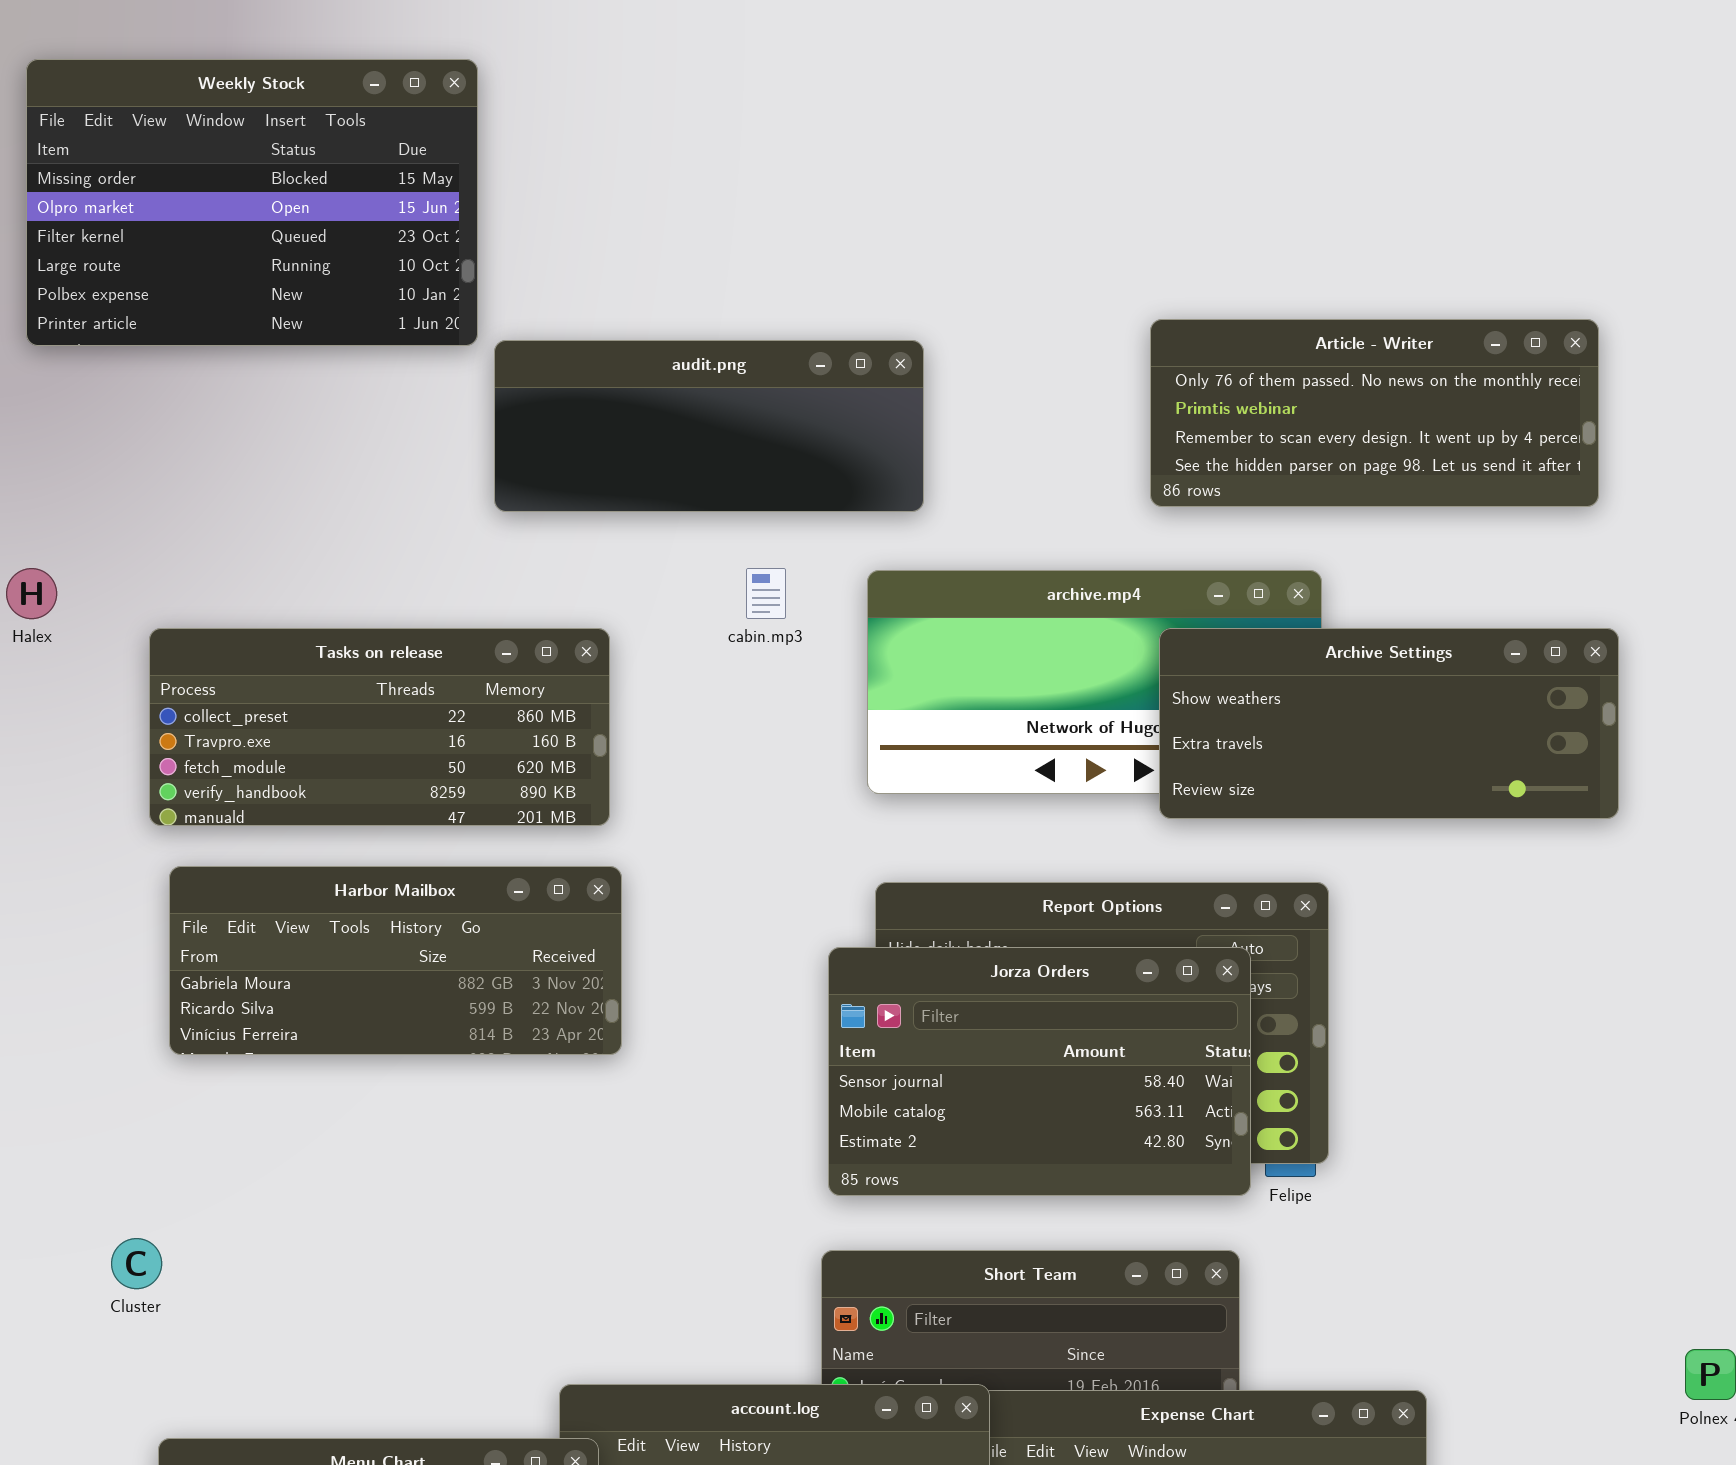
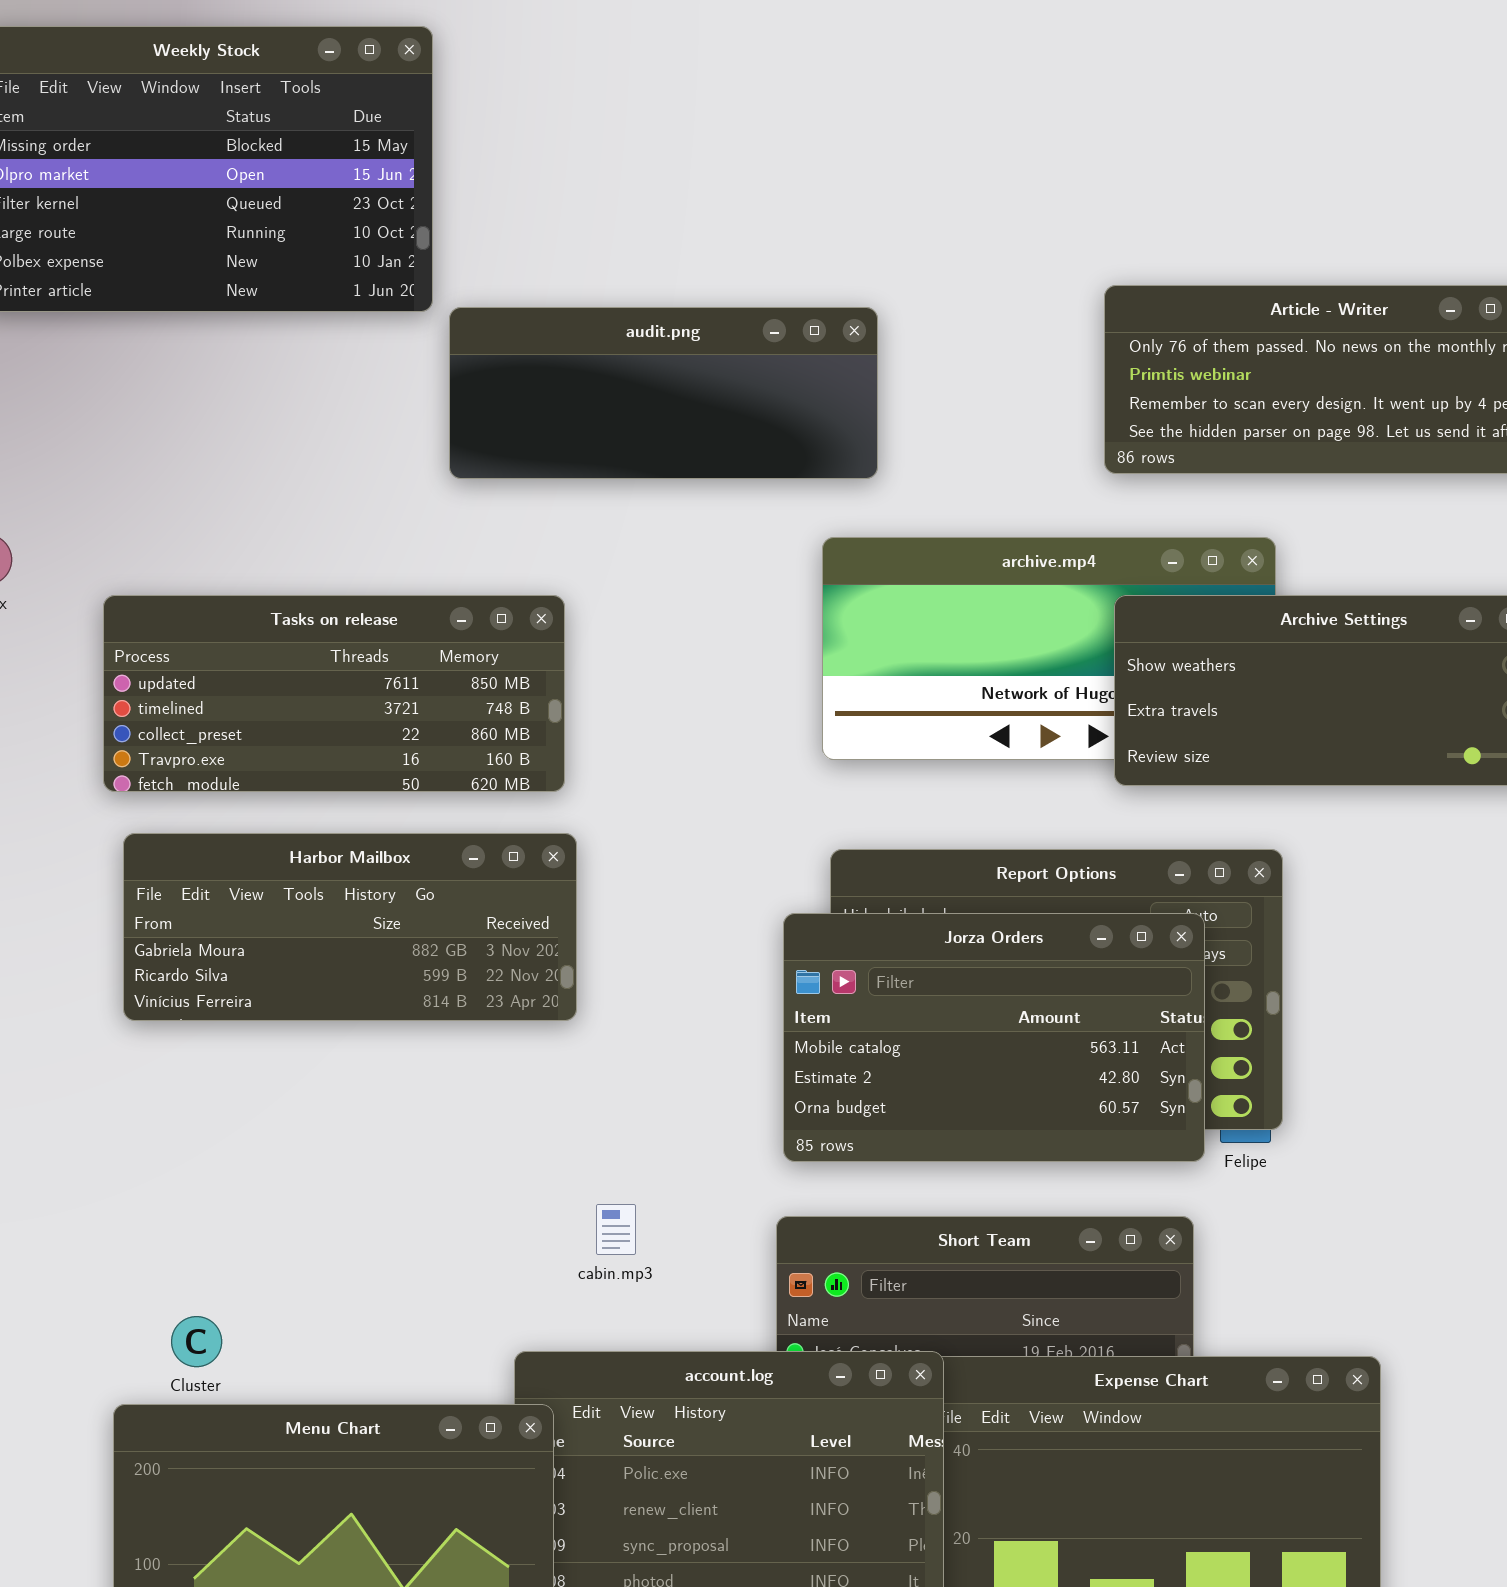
cabin.mp3: [746,568,786,619] -> [596,1204,636,1255], moved
Tasks on release: [149,628,610,826] -> [103,595,565,792], scrolled up 2 rows
Jorza Orders: [828,947,1251,1196] -> [783,913,1205,1162], scrolled down 1 row
Cluster: [111,1238,162,1289] -> [171,1316,222,1367], moved

